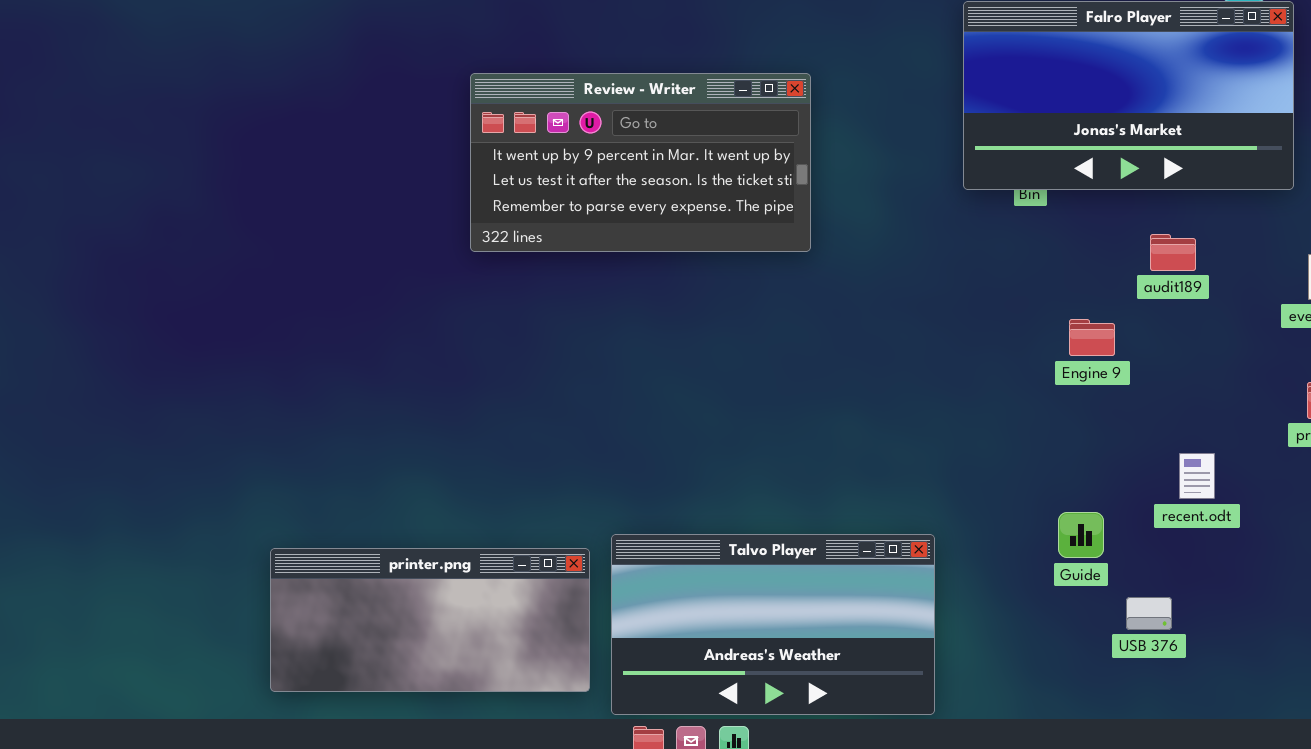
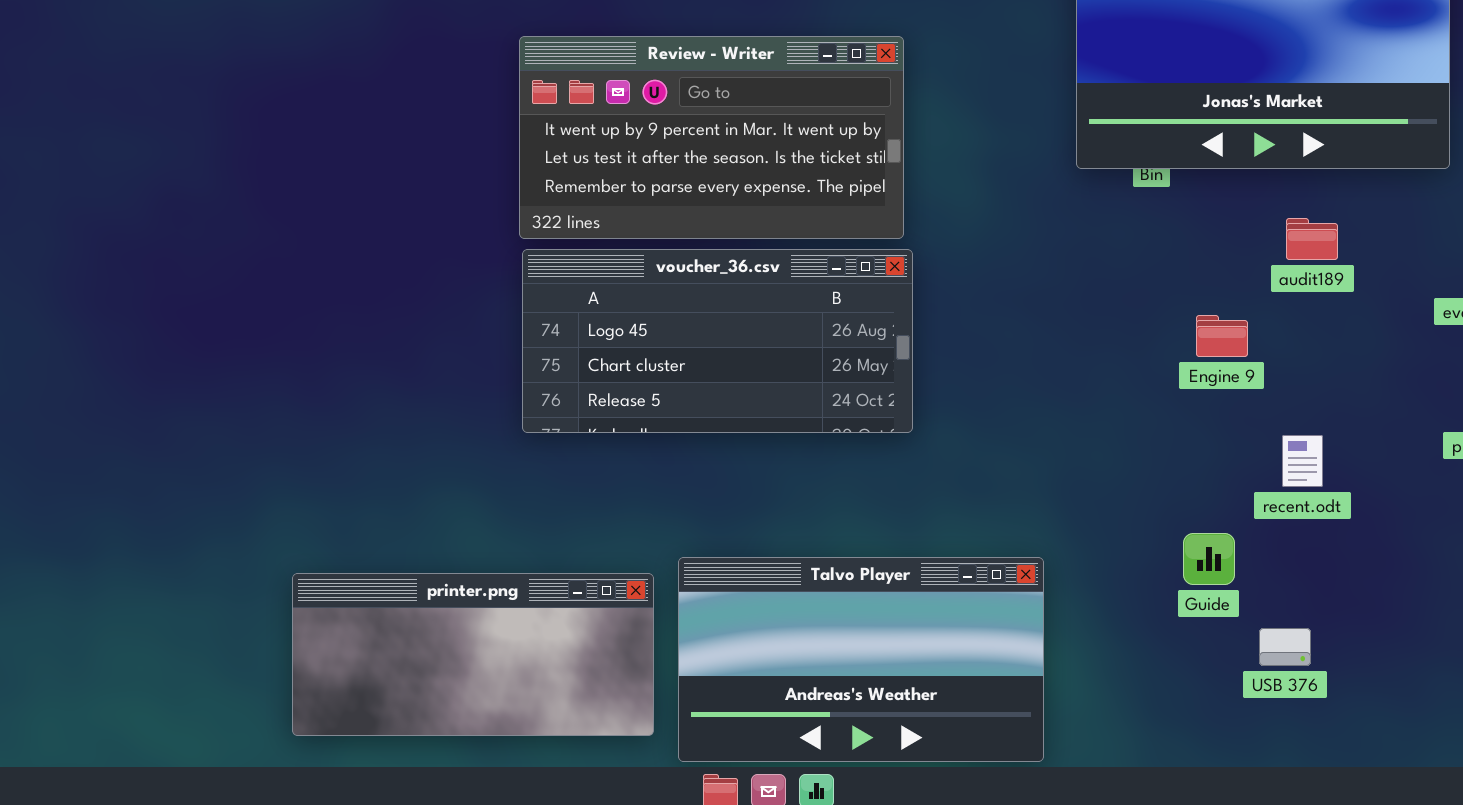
voucher_36.csv: none -> [522,249,913,433], opened
recent.odt: [1179,453,1215,499] -> [1282,435,1323,487], moved

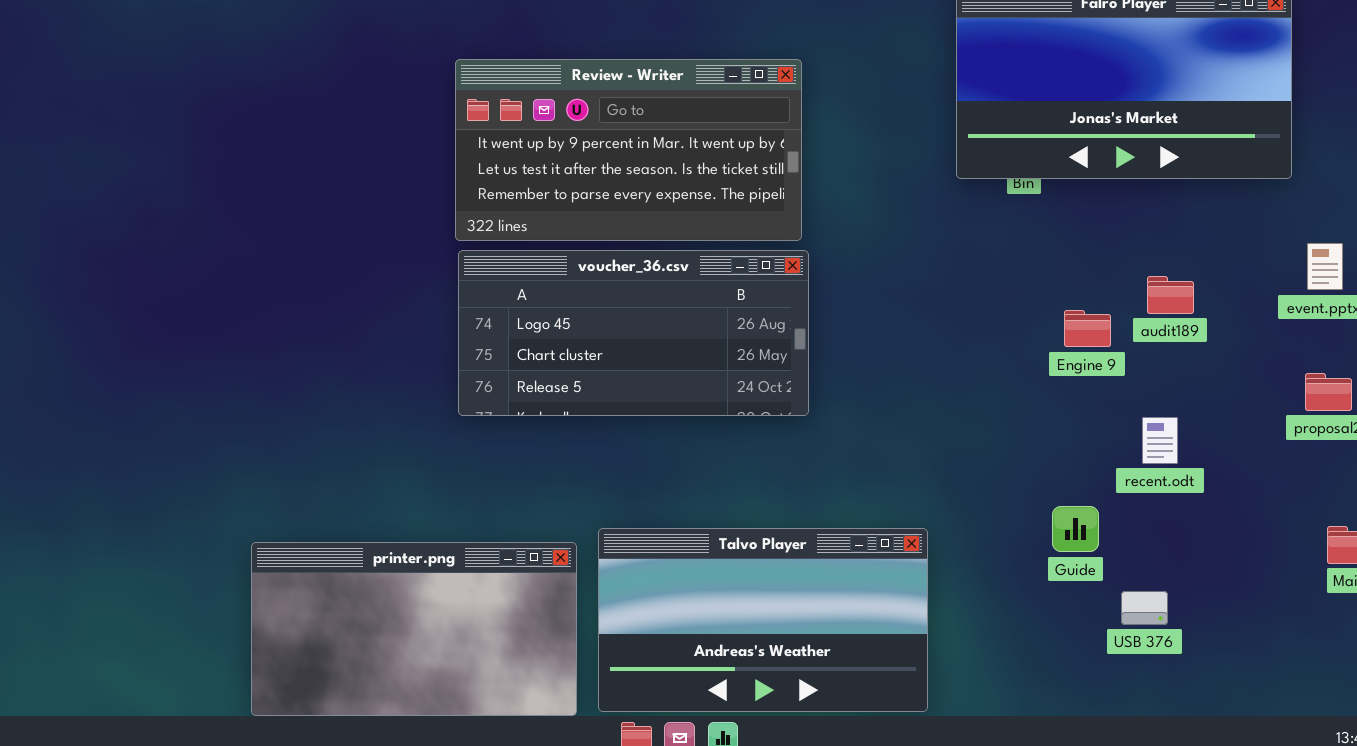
audit189: [1286,218,1338,260] -> [1147,276,1194,314], moved
printer.png: [292,573,654,736] -> [251,542,577,716], resized

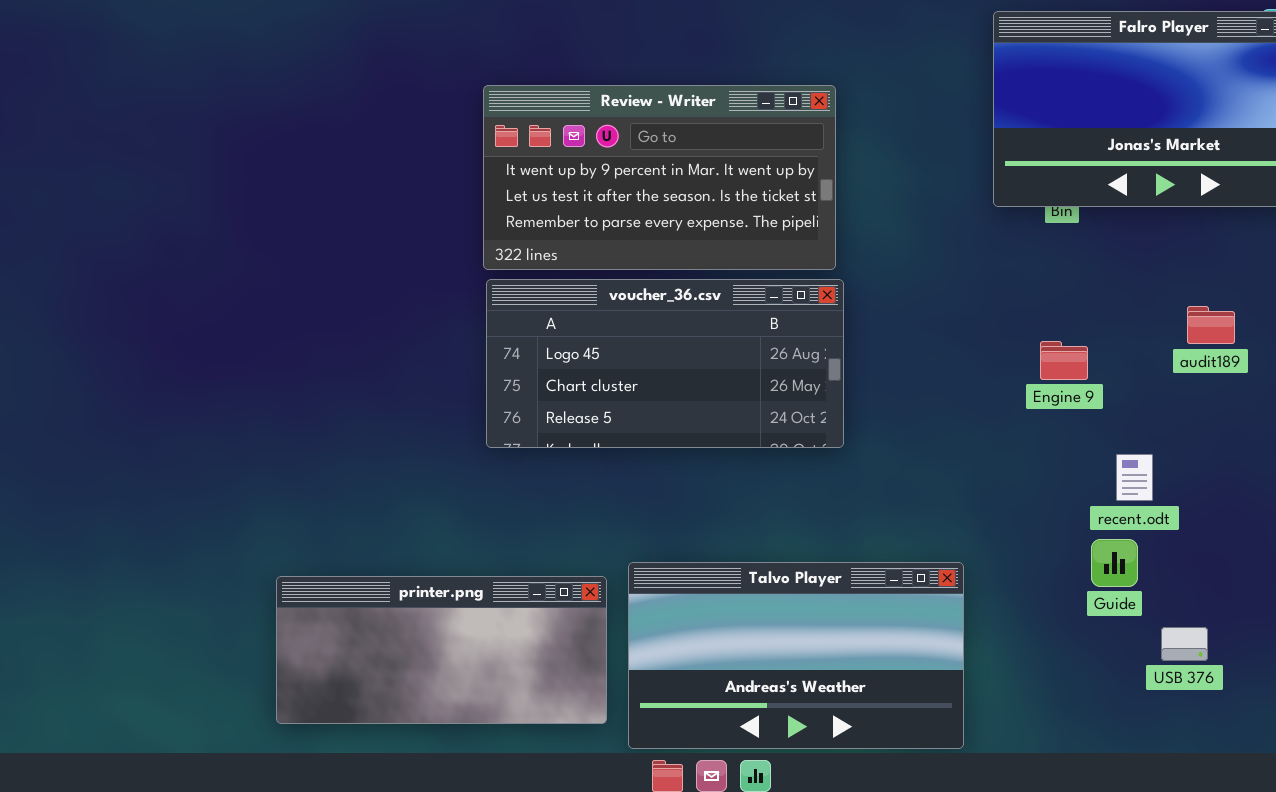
Engine 9: [1064,310,1111,347] -> [1040,341,1088,380], moved
recent.odt: [1142,417,1178,464] -> [1116,454,1153,501], moved
printer.png: [251,542,577,716] -> [276,576,607,724], resized

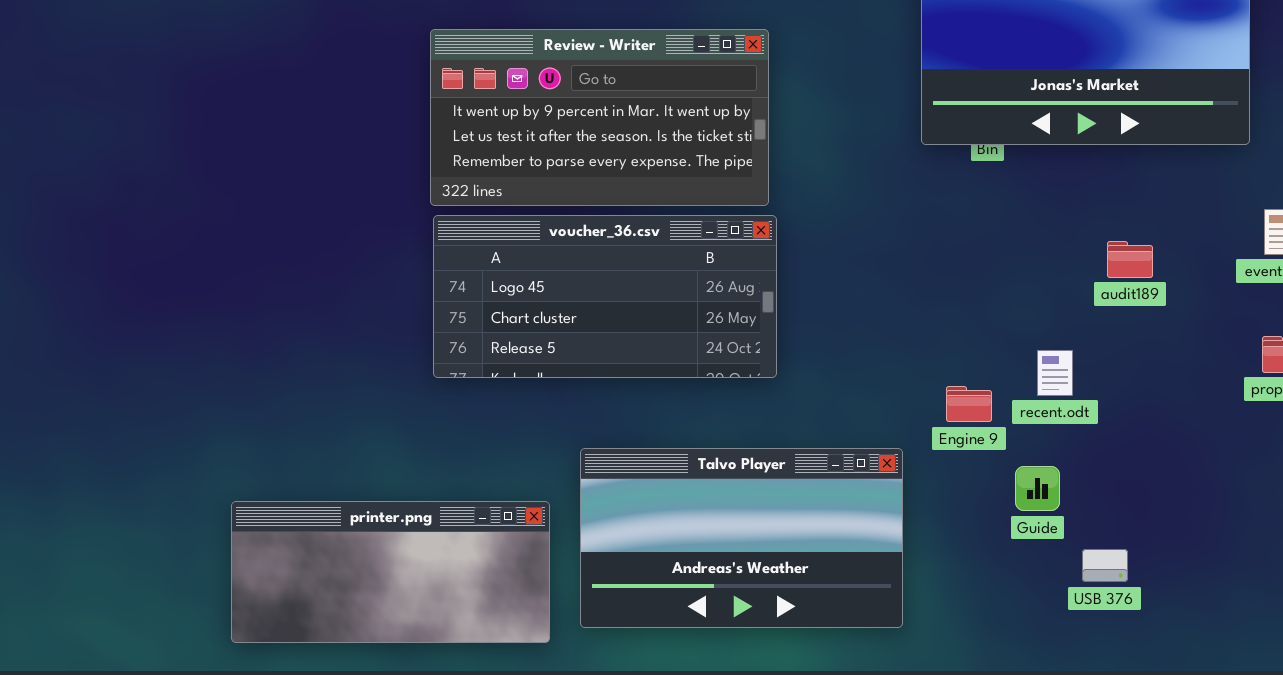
Engine 9: [1040,341,1088,380] -> [946,386,992,422], moved
recent.odt: [1116,454,1153,501] -> [1037,350,1073,396], moved
Talvo Player: [628,562,964,749] -> [580,448,903,628], moved

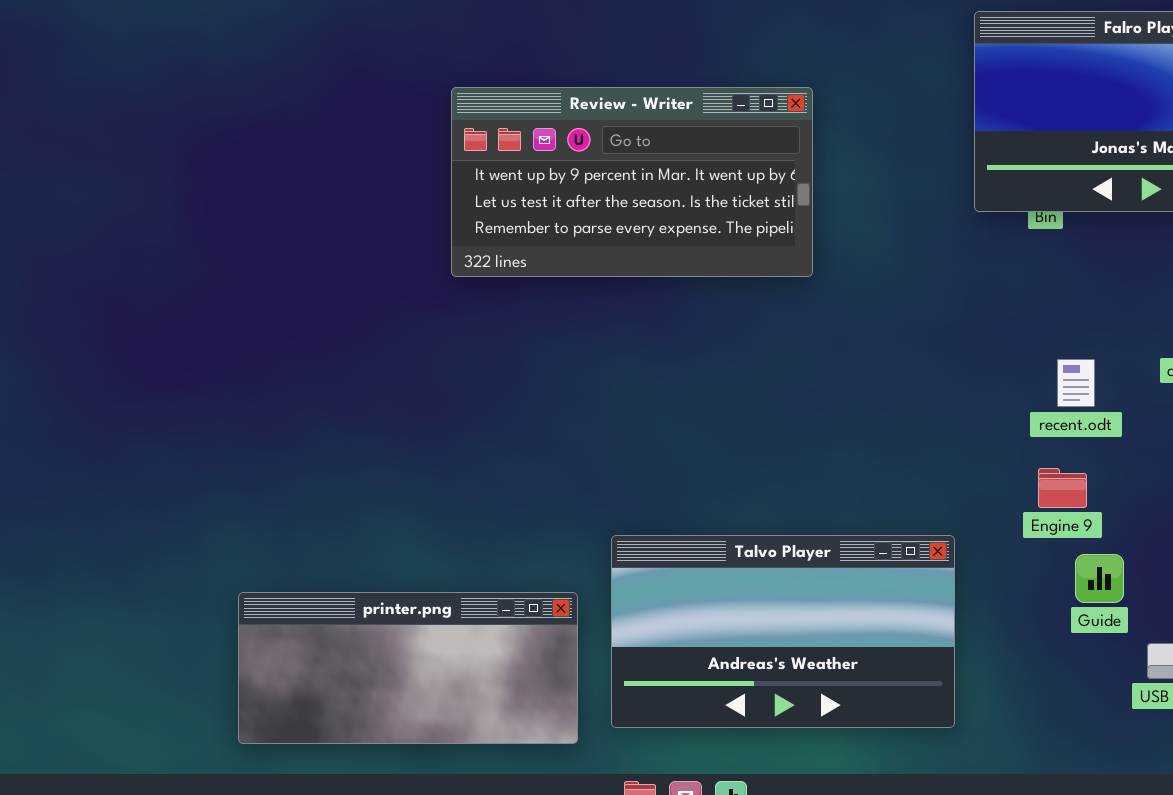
voucher_36.csv: [433,215,777,378] -> none, closed
recent.odt: [1037,350,1073,396] -> [1057,359,1095,407], moved
Engine 9: [946,386,992,422] -> [1038,468,1087,508], moved

